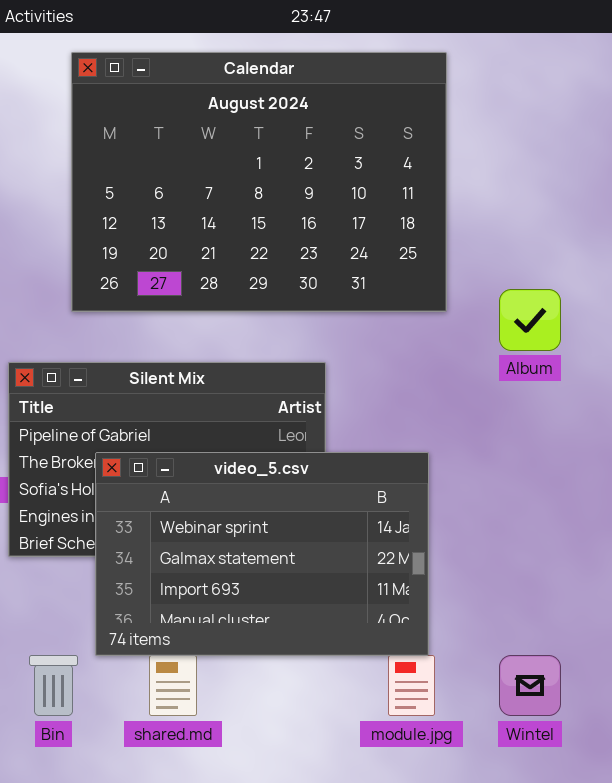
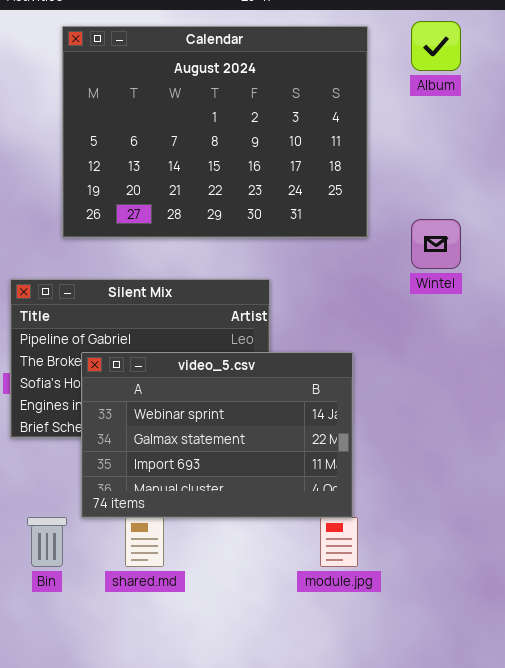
Album: [499,289,561,351] -> [411,21,461,71], moved
Wintel: [499,655,561,716] -> [411,219,461,269], moved

